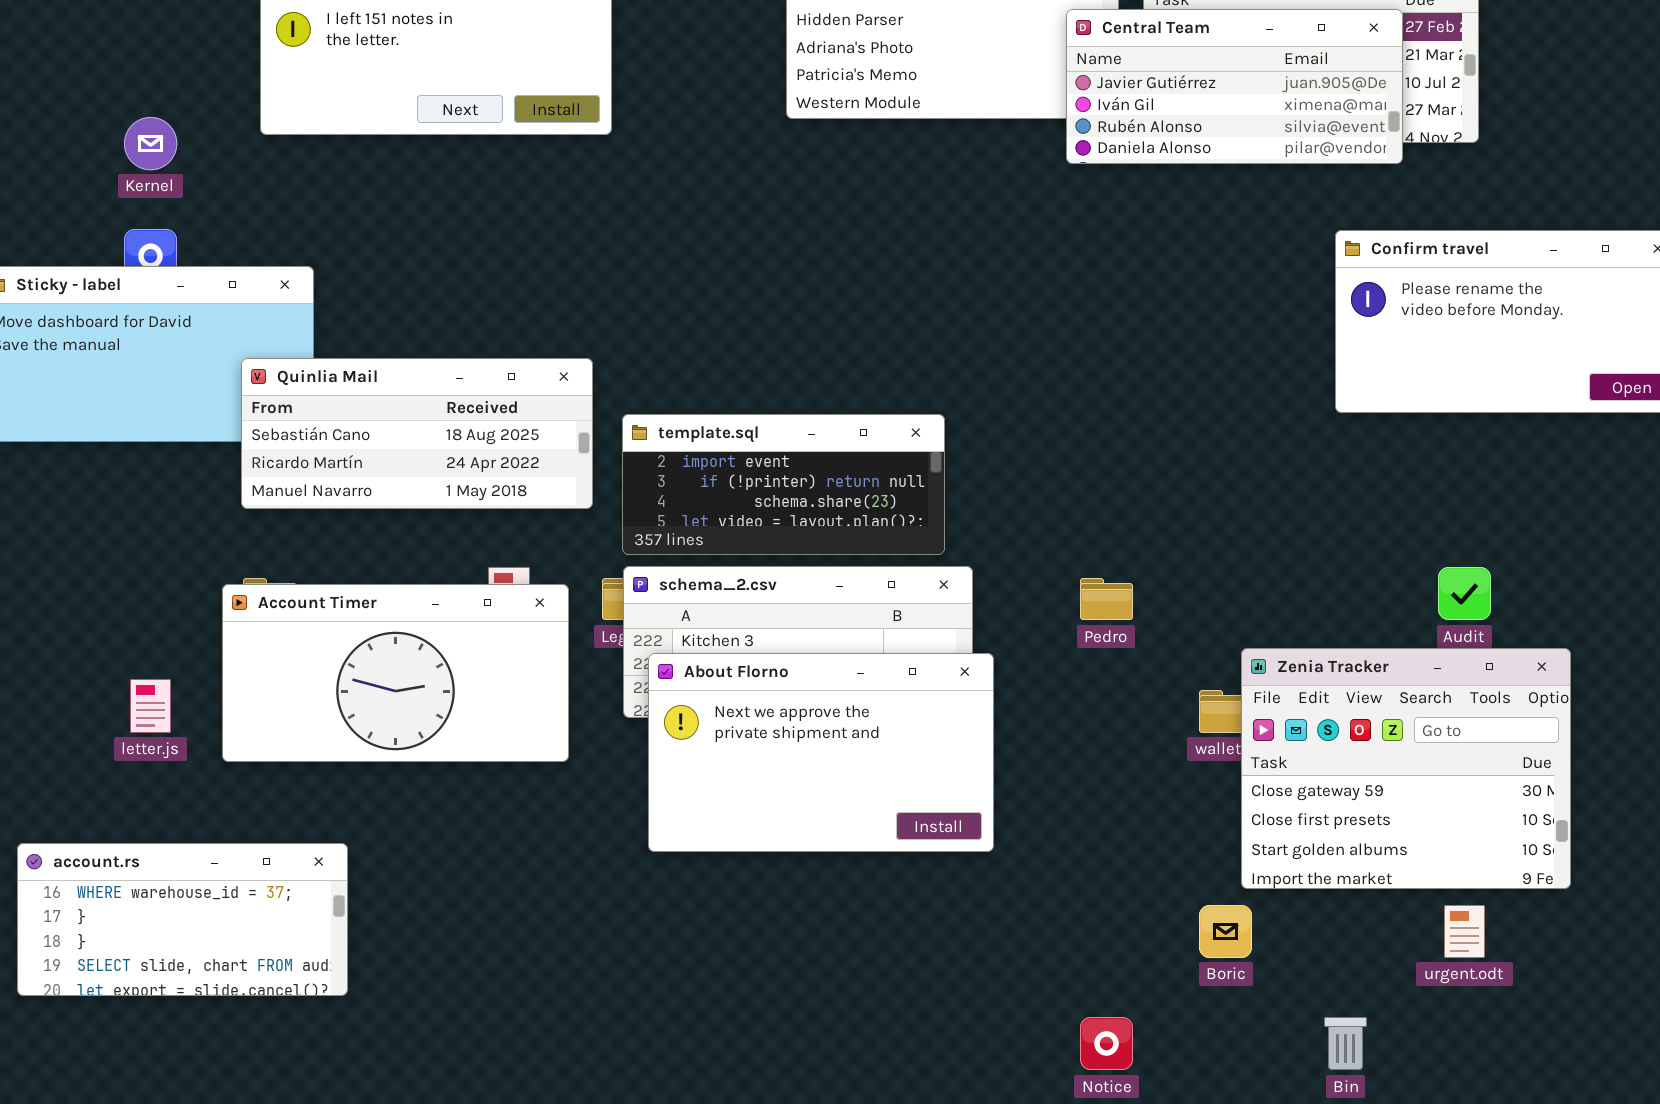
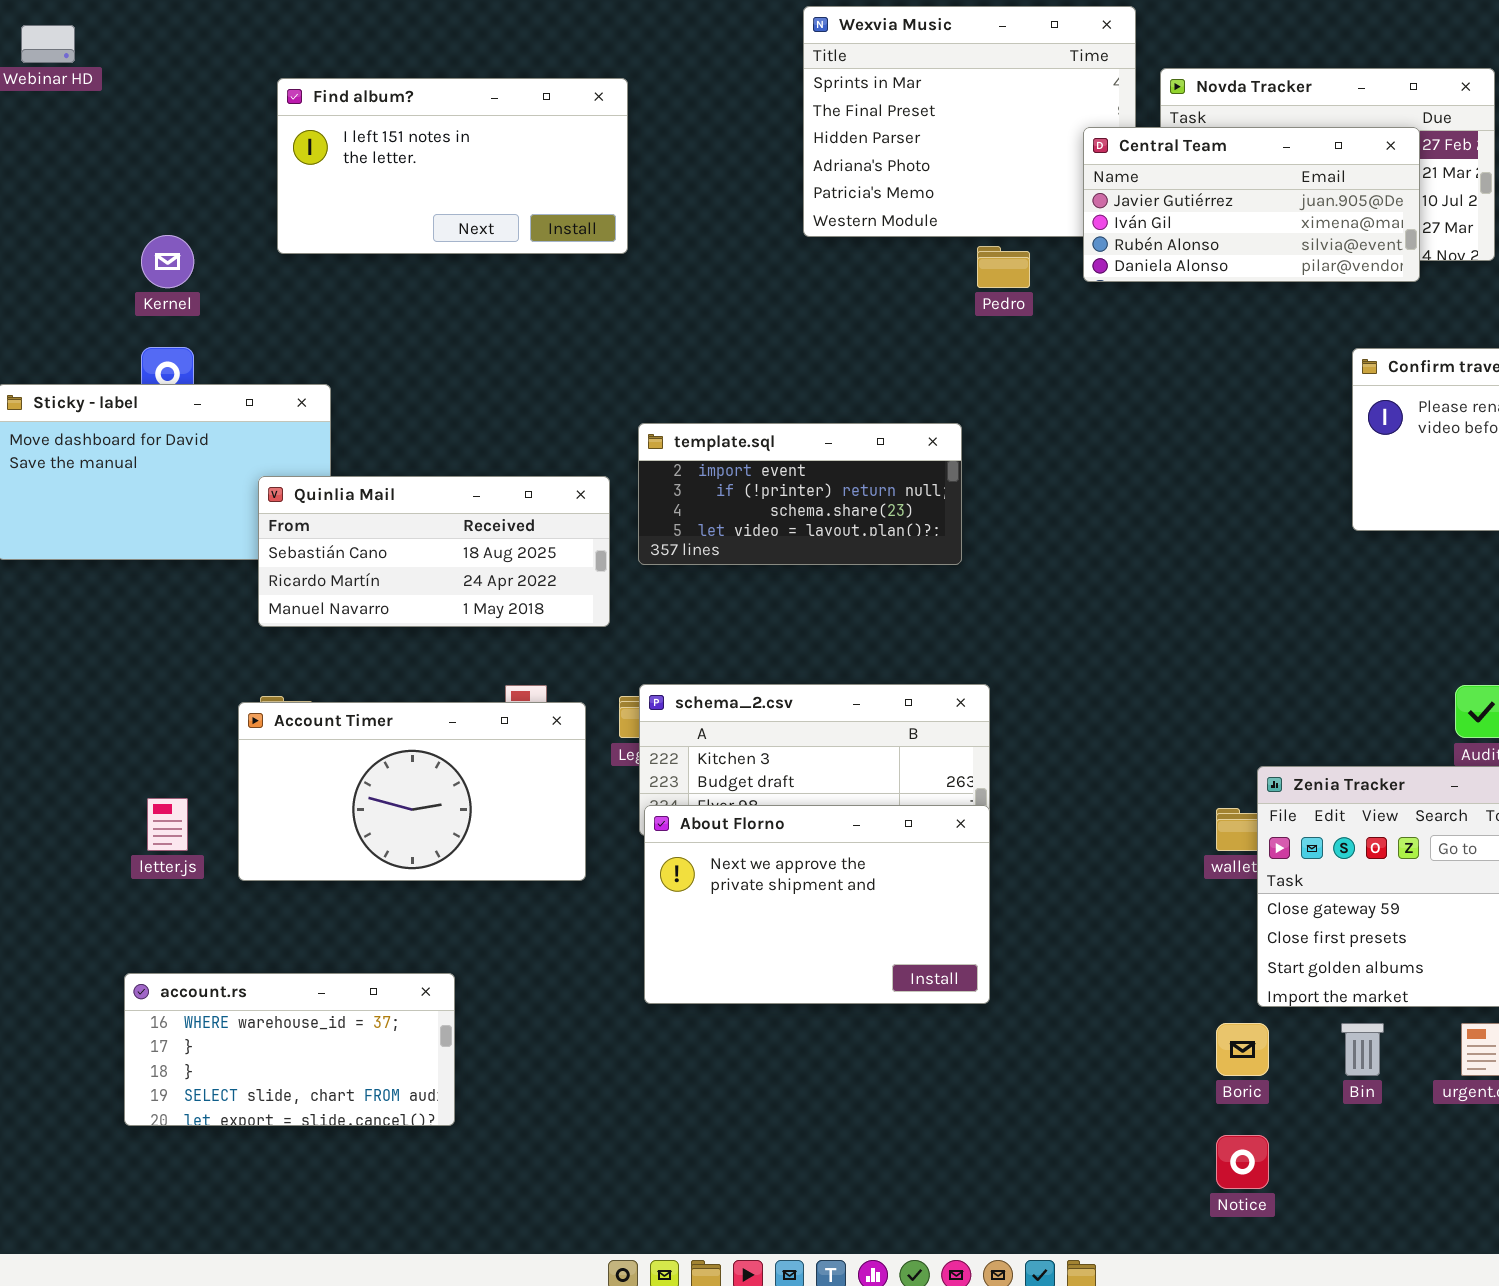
template.sql: [622,414,945,555] -> [638,423,962,565], moved
Pedro: [1080,578,1133,620] -> [977,246,1030,288], moved
About Florno: [648,653,994,852] -> [644,805,990,1004], moved
account.rs: [17,843,348,996] -> [124,973,455,1126], moved
Notice: [1080,1017,1133,1070] -> [1216,1135,1269,1189], moved
Bin: [1324,1017,1367,1070] -> [1341,1023,1384,1076], moved

